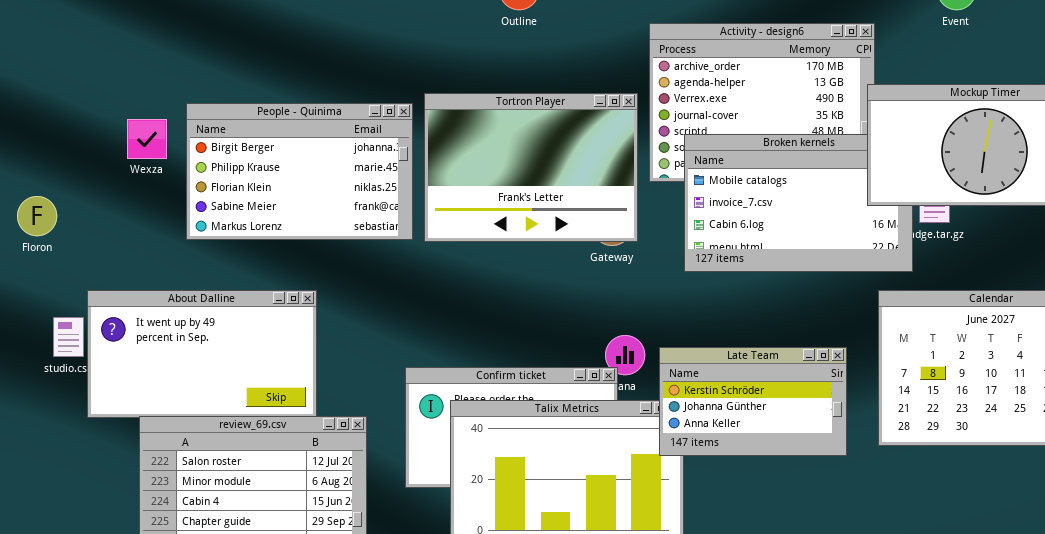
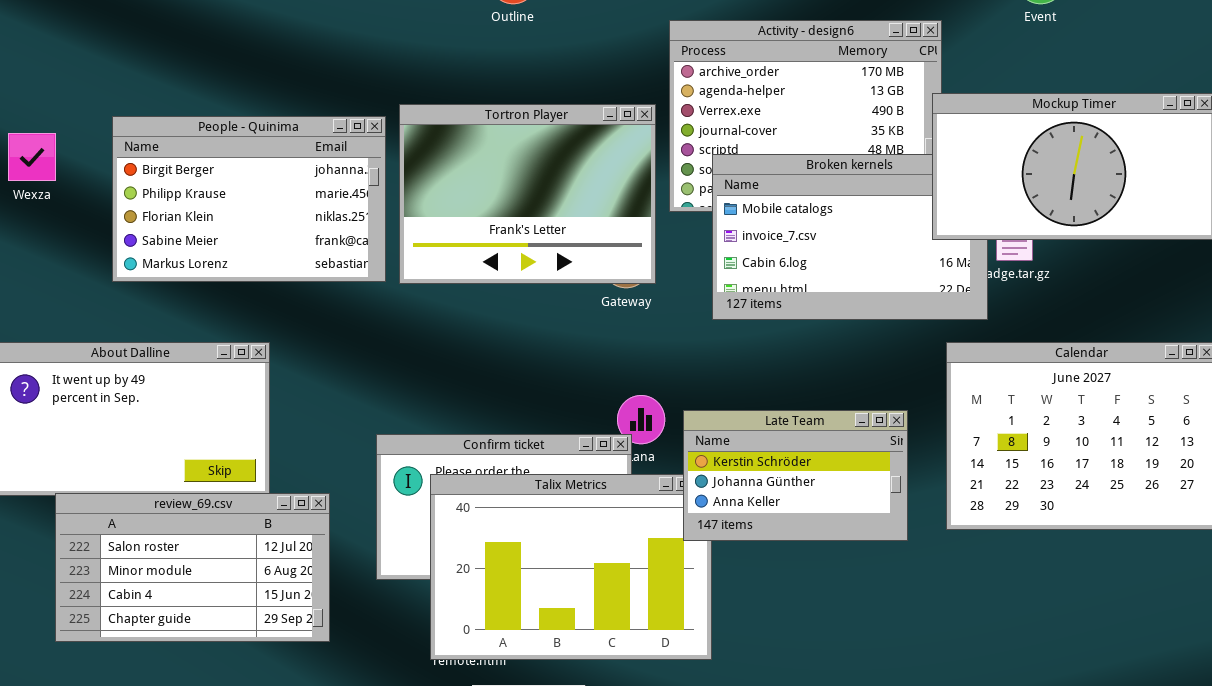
Wexza: [127,119,167,159] -> [8,133,56,181], moved

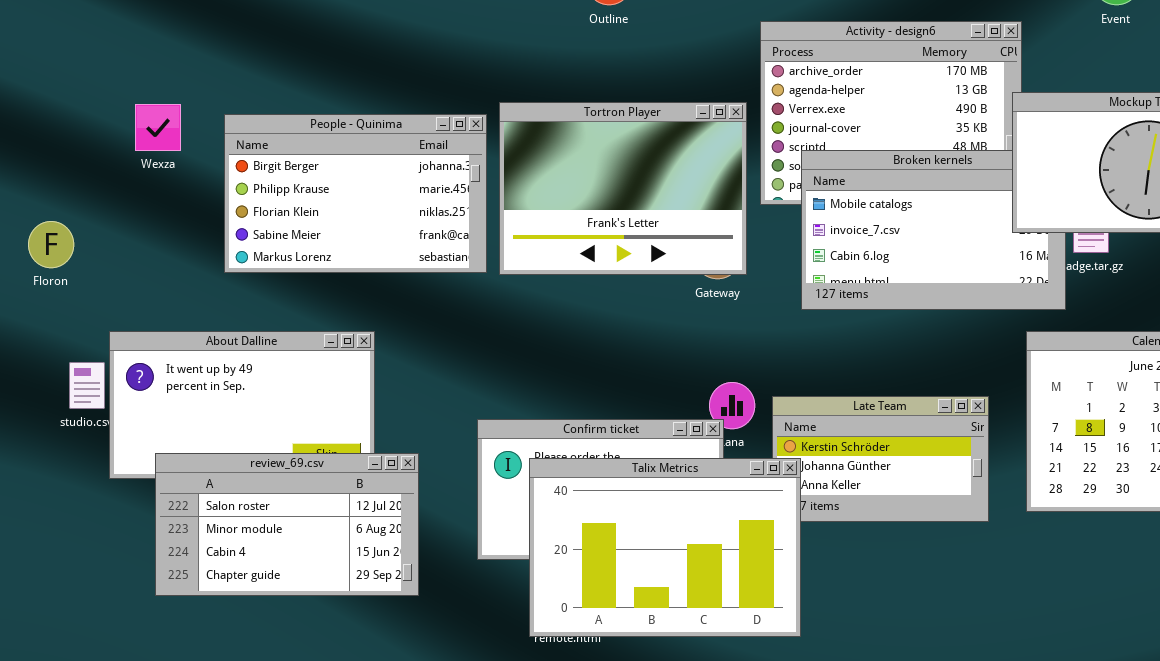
Wexza: [8,133,56,181] -> [135,104,181,151], moved
Talix Metrics: [430,474,712,660] -> [529,458,801,637], raised
review_69.csv: [55,493,330,642] -> [155,453,419,596], moved

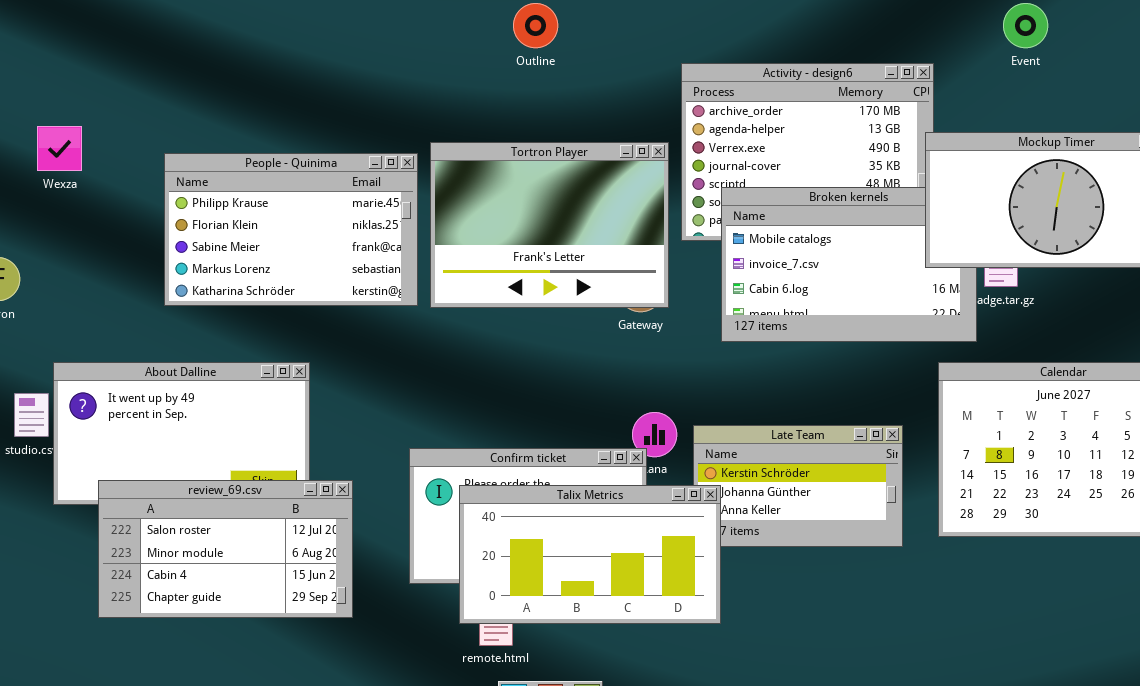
Wexza: [135,104,181,151] -> [37,126,82,171], moved
People - Quinima: [224,114,487,273] -> [164,153,418,306], scrolled down 1 row
Talix Metrics: [529,458,801,637] -> [459,485,721,624], resized

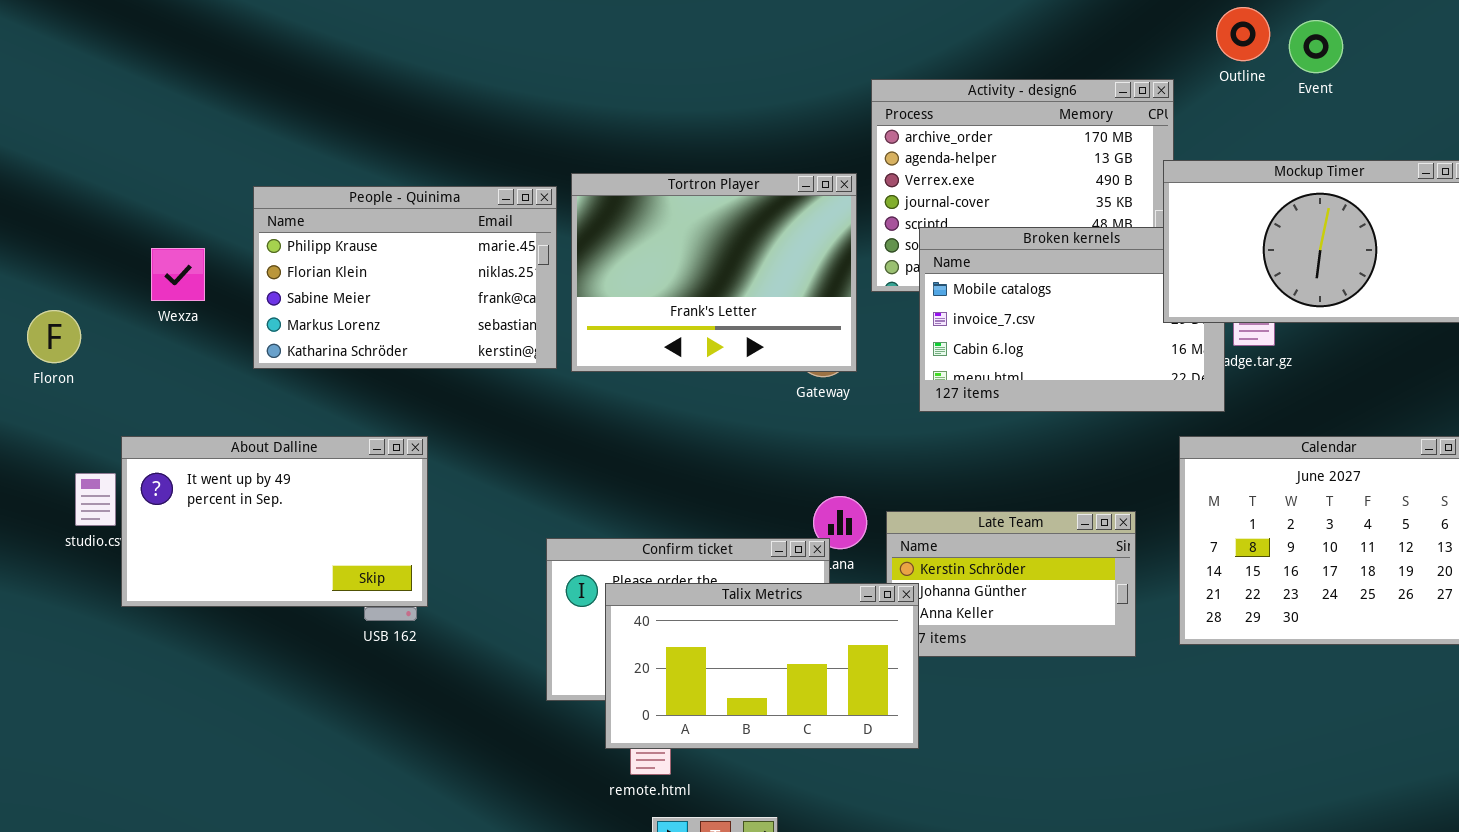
Outline: [513,3,558,48] -> [1216,7,1270,61], moved
Event: [1003,3,1048,48] -> [1289,20,1343,73], moved
Wexza: [37,126,82,171] -> [151,248,205,301], moved
review_69.csv: [98,480,353,618] -> none, closed

